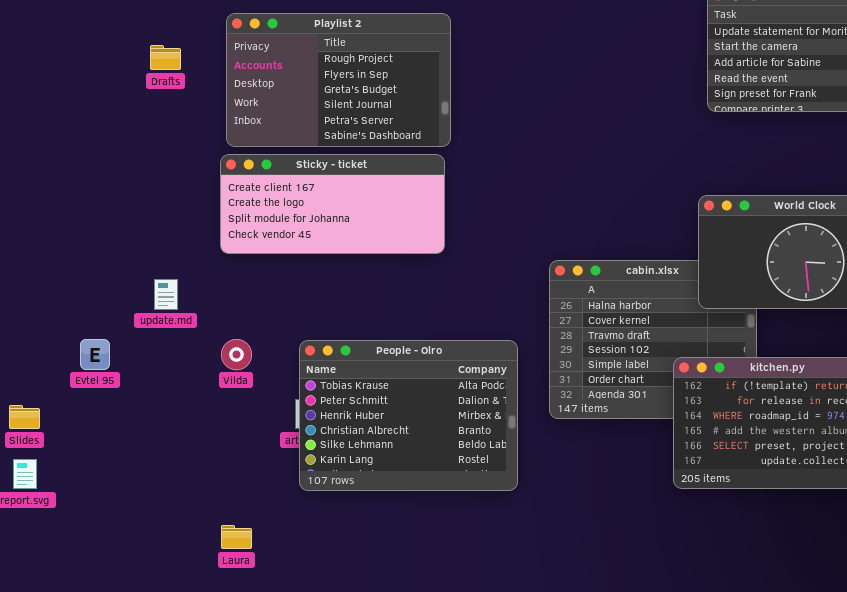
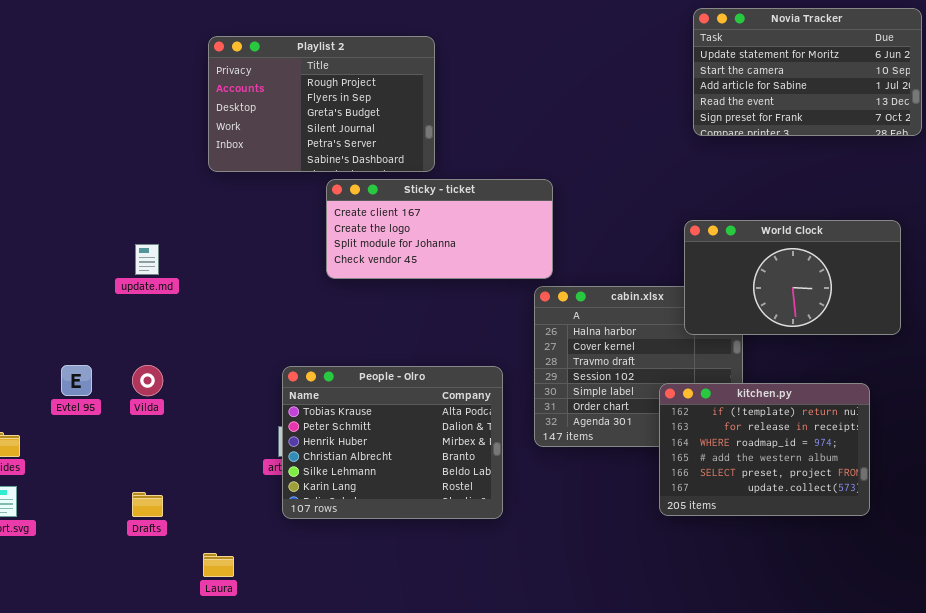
Drafts: [150,45,181,70] -> [132,492,163,517], moved
Sticky - ticket: [220,154,445,254] -> [326,179,553,279], moved
update.md: [154,279,178,310] -> [135,244,159,275], moved
Vilda: [221,339,252,370] -> [132,365,163,396], moved

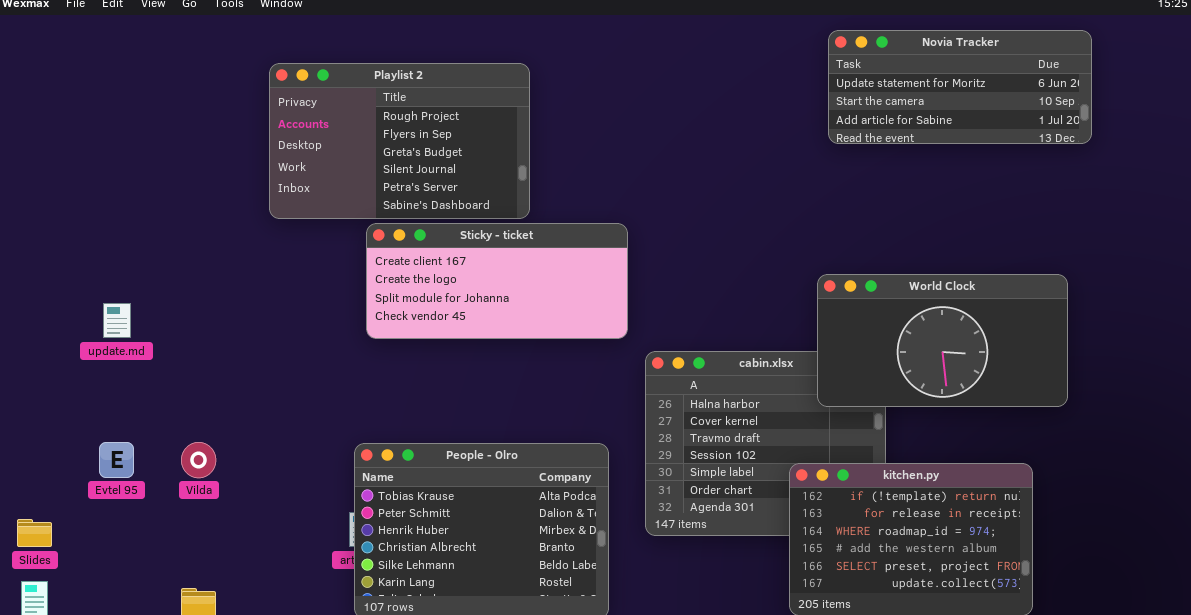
Novia Tracker: [693,8,922,136] -> [828,30,1092,144], resized
Sticky - ticket: [326,179,553,279] -> [366,223,628,339], moved
update.md: [135,244,159,275] -> [103,303,131,338], moved

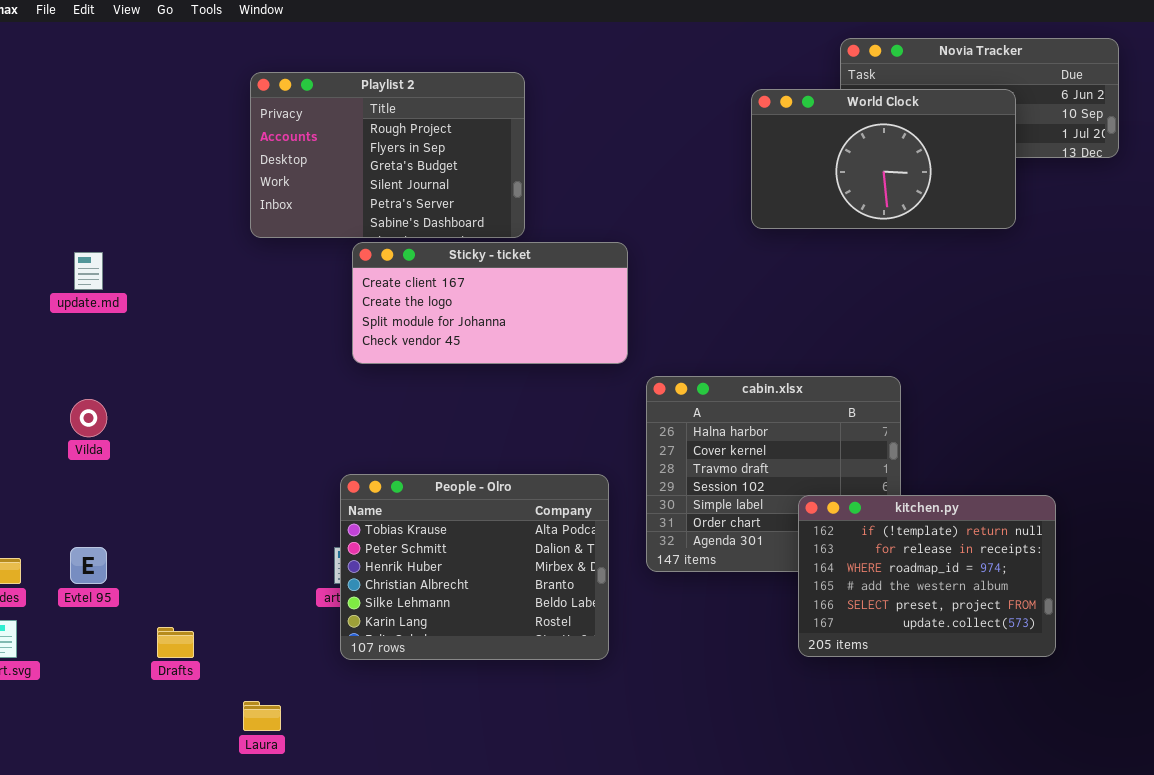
World Clock: [817,274,1068,407] -> [751,89,1016,229], moved
update.md: [103,303,131,338] -> [74,252,103,290], moved
Evtel 95: [99,442,134,478] -> [70,547,107,584], moved
Vilda: [181,442,216,478] -> [70,399,107,437], moved

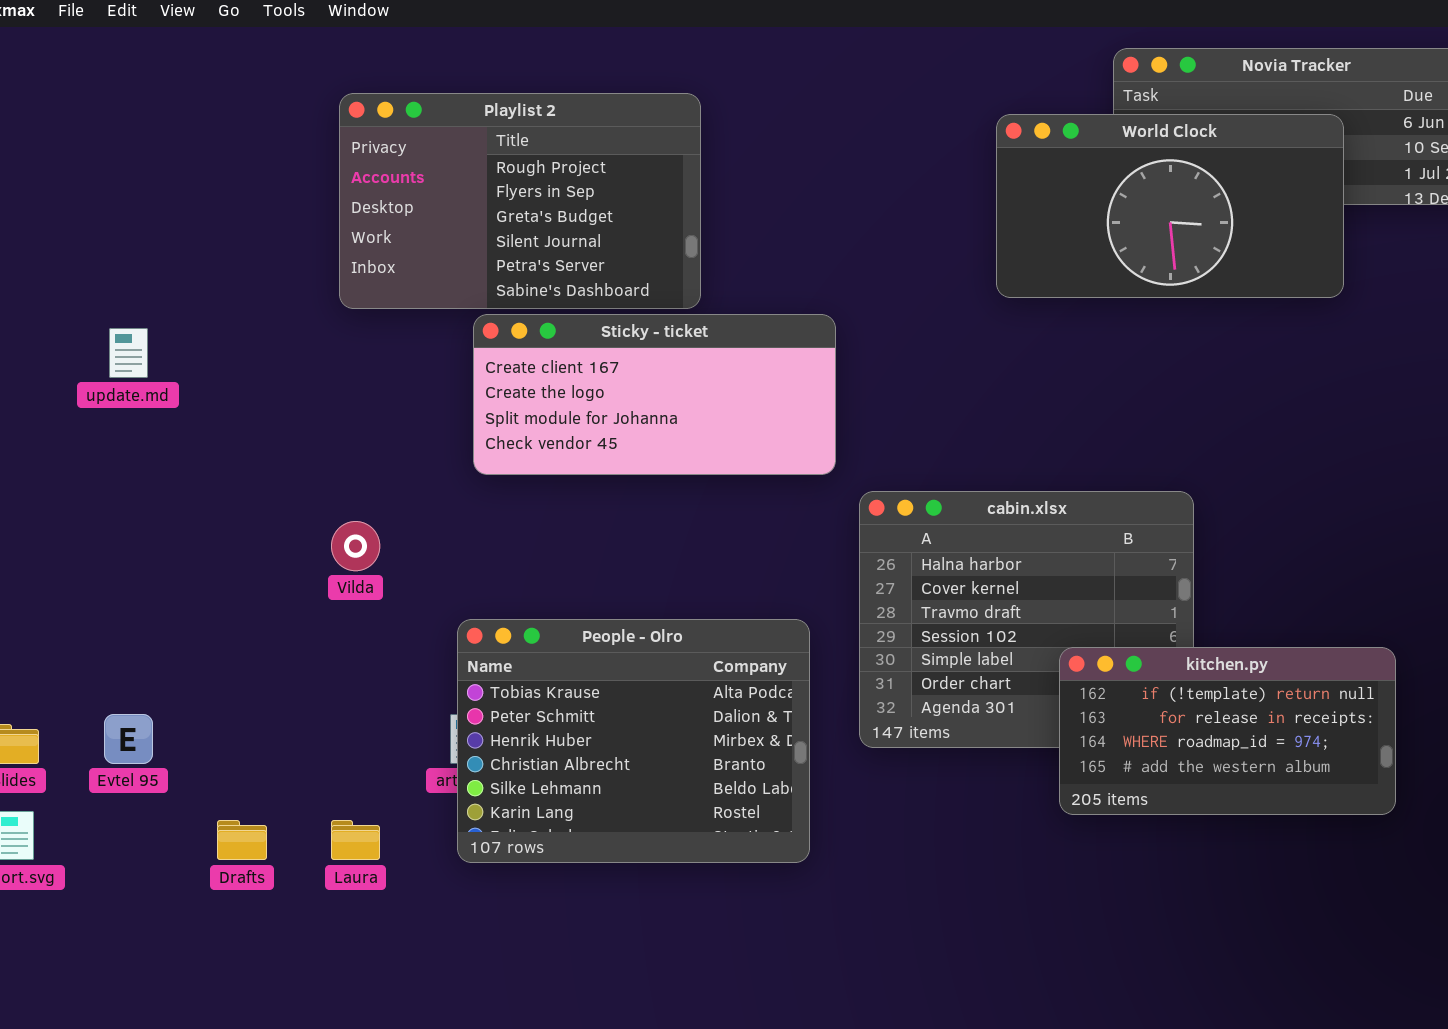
Vilda: [70,399,107,437] -> [331,521,380,571], moved
kitchen.py: [798,495,1056,657] -> [1059,647,1396,815], resized
Laura: [243,701,281,731] -> [331,820,380,860], moved

